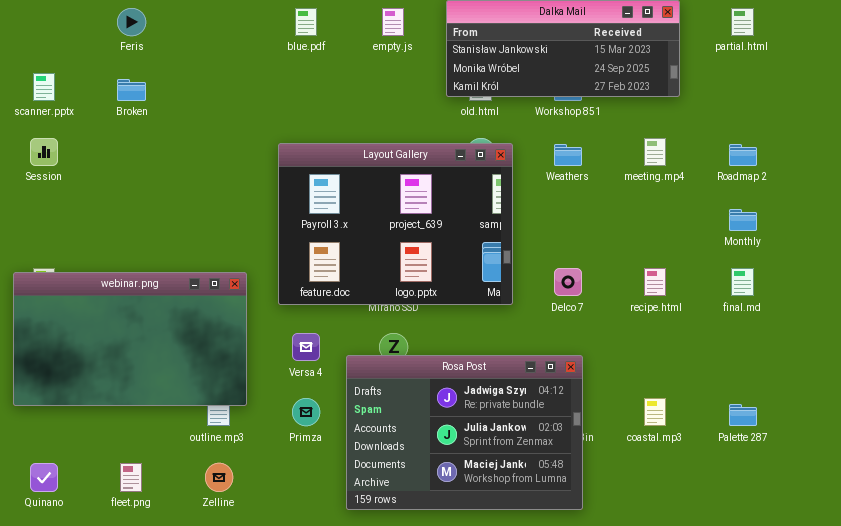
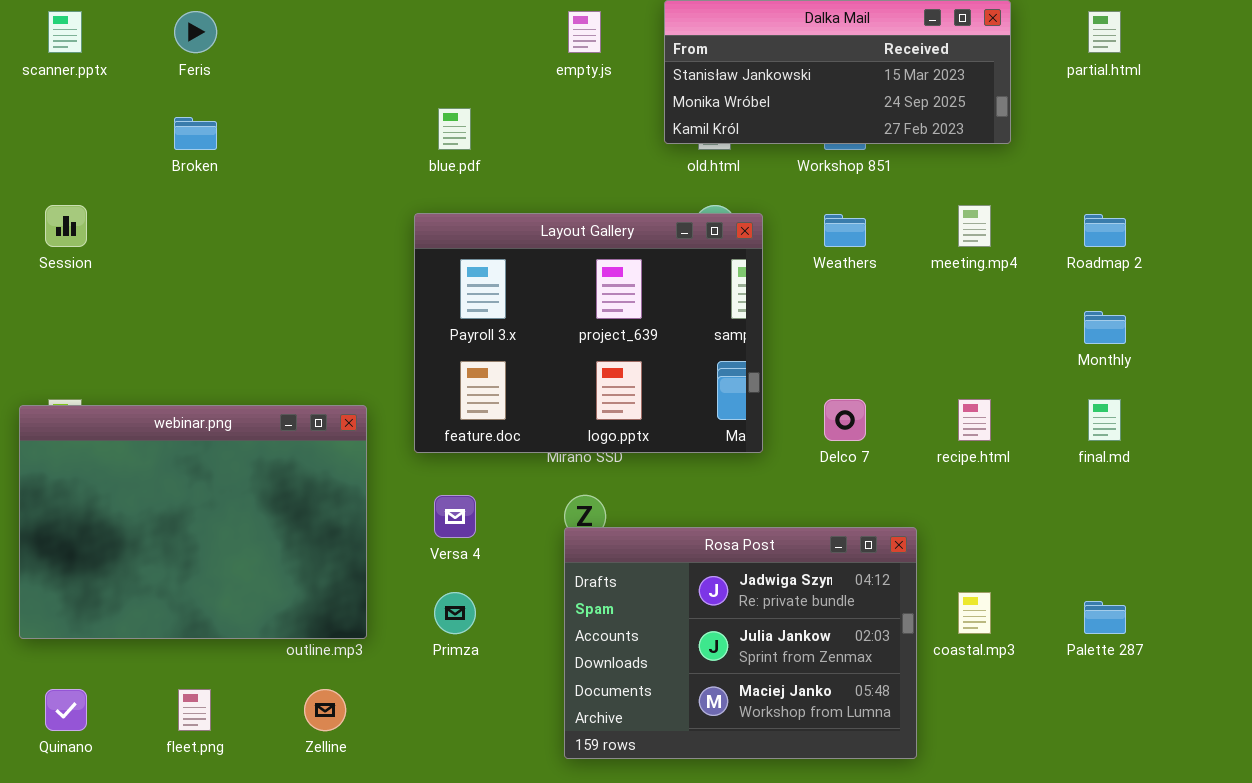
blue.pdf: [295,8,317,36] -> [438,108,471,150], moved
scanner.pptx: [33,73,55,101] -> [48,11,82,53], moved
webinar.png: [13,272,247,406] -> [19,405,367,639], resized
Rosa Post: [346,355,583,510] -> [564,527,917,759], moved

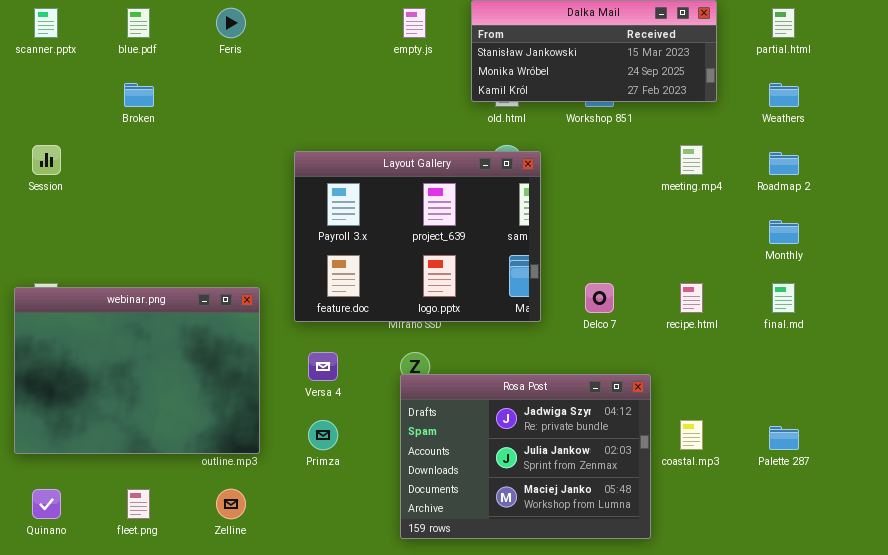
Feris: [174,11,217,53] -> [216,8,246,38], moved
blue.pdf: [438,108,471,150] -> [127,8,150,38], moved
Weathers: [824,214,866,247] -> [769,83,799,107], moved

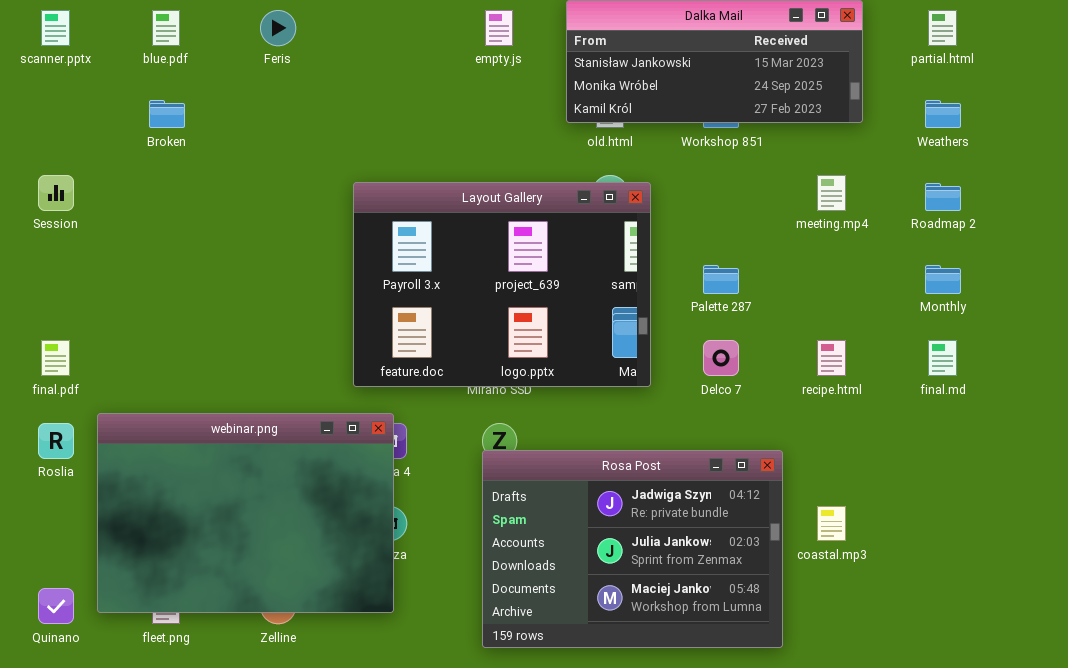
webinar.png: [14,287,260,454] -> [97,413,394,613], moved
Palette 287: [769,426,799,450] -> [703,265,739,294], moved

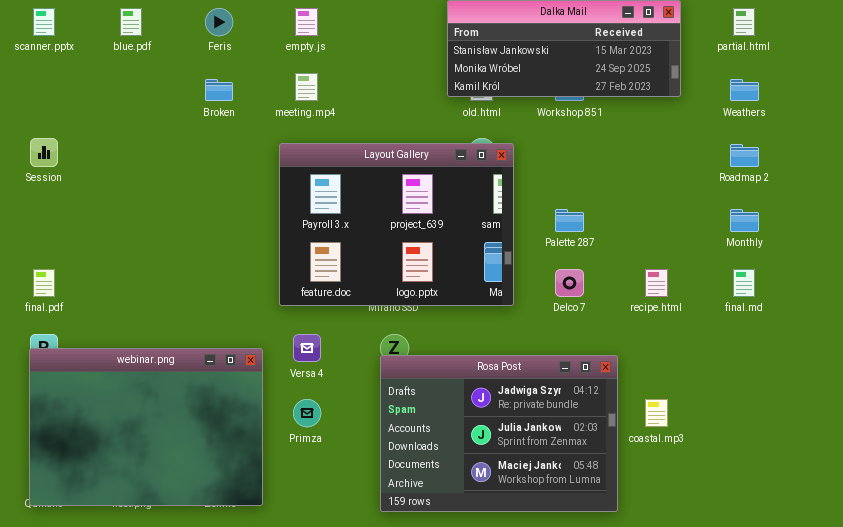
empty.js: [485,10,513,46] -> [295,8,318,36], moved
Broken: [149,100,185,128] -> [205,79,233,101], moved
meeting.mp4: [817,175,846,211] -> [295,73,318,101], moved
webinar.png: [97,413,394,613] -> [29,348,263,506], moved

